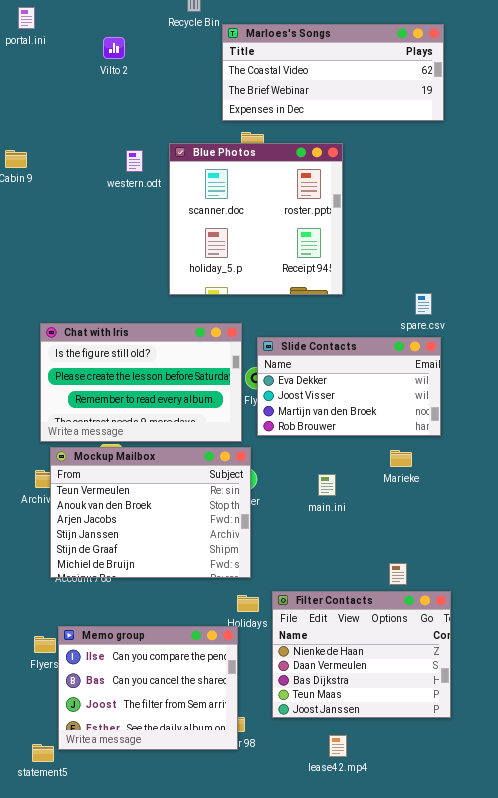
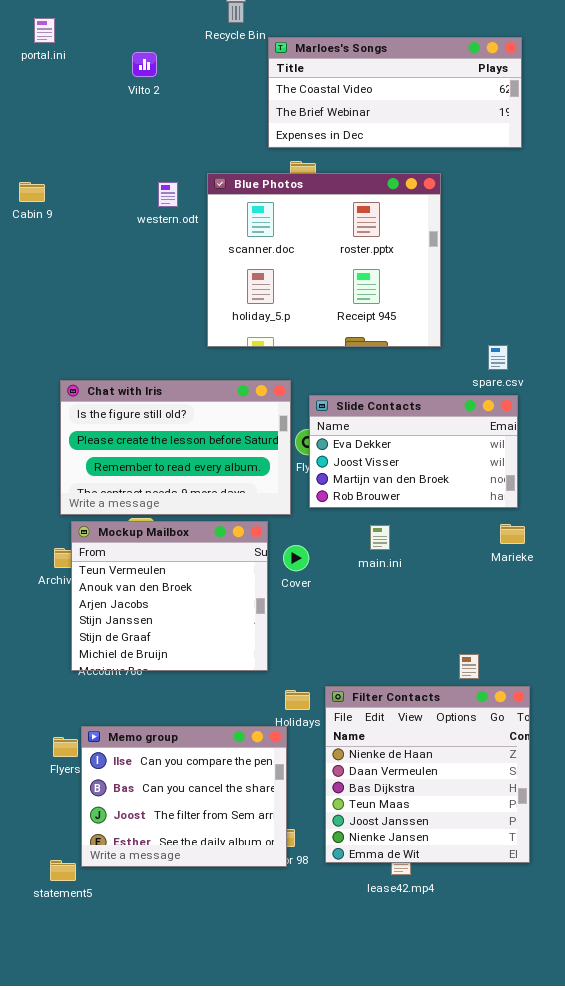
Blue Photos: [169,143,343,295] -> [207,173,441,347], resized
Mockup Mailbox: [50,447,251,578] -> [71,521,268,671], resized
Marieke: [390,450,412,467] -> [500,524,525,544], moved
main.ini: [318,474,336,496] -> [370,525,390,550], moved
Filter Contacts: [272,591,451,718] -> [325,686,530,863], resized

